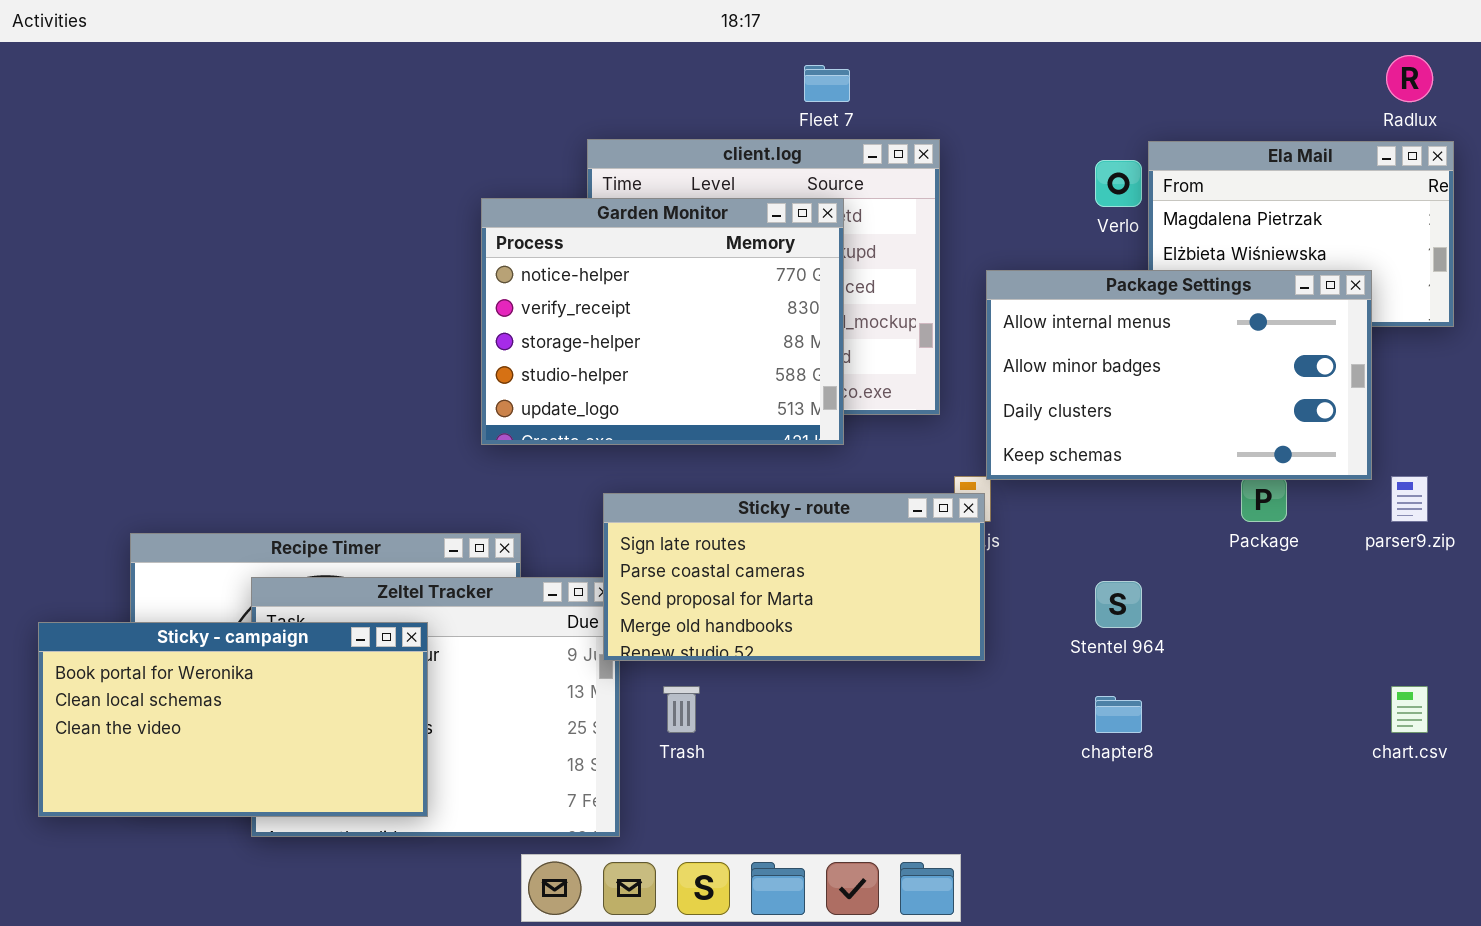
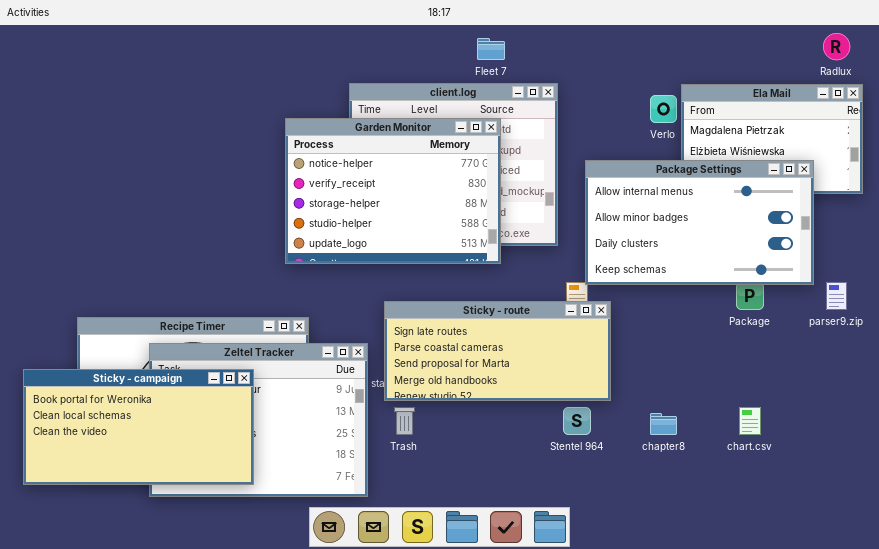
Sticky - route: [603,493,985,661] -> [384,301,611,401], moved
Stentel 964: [1095,581,1142,628] -> [563,407,591,435], moved
chart.csv: [1391,686,1428,733] -> [739,407,761,435], moved

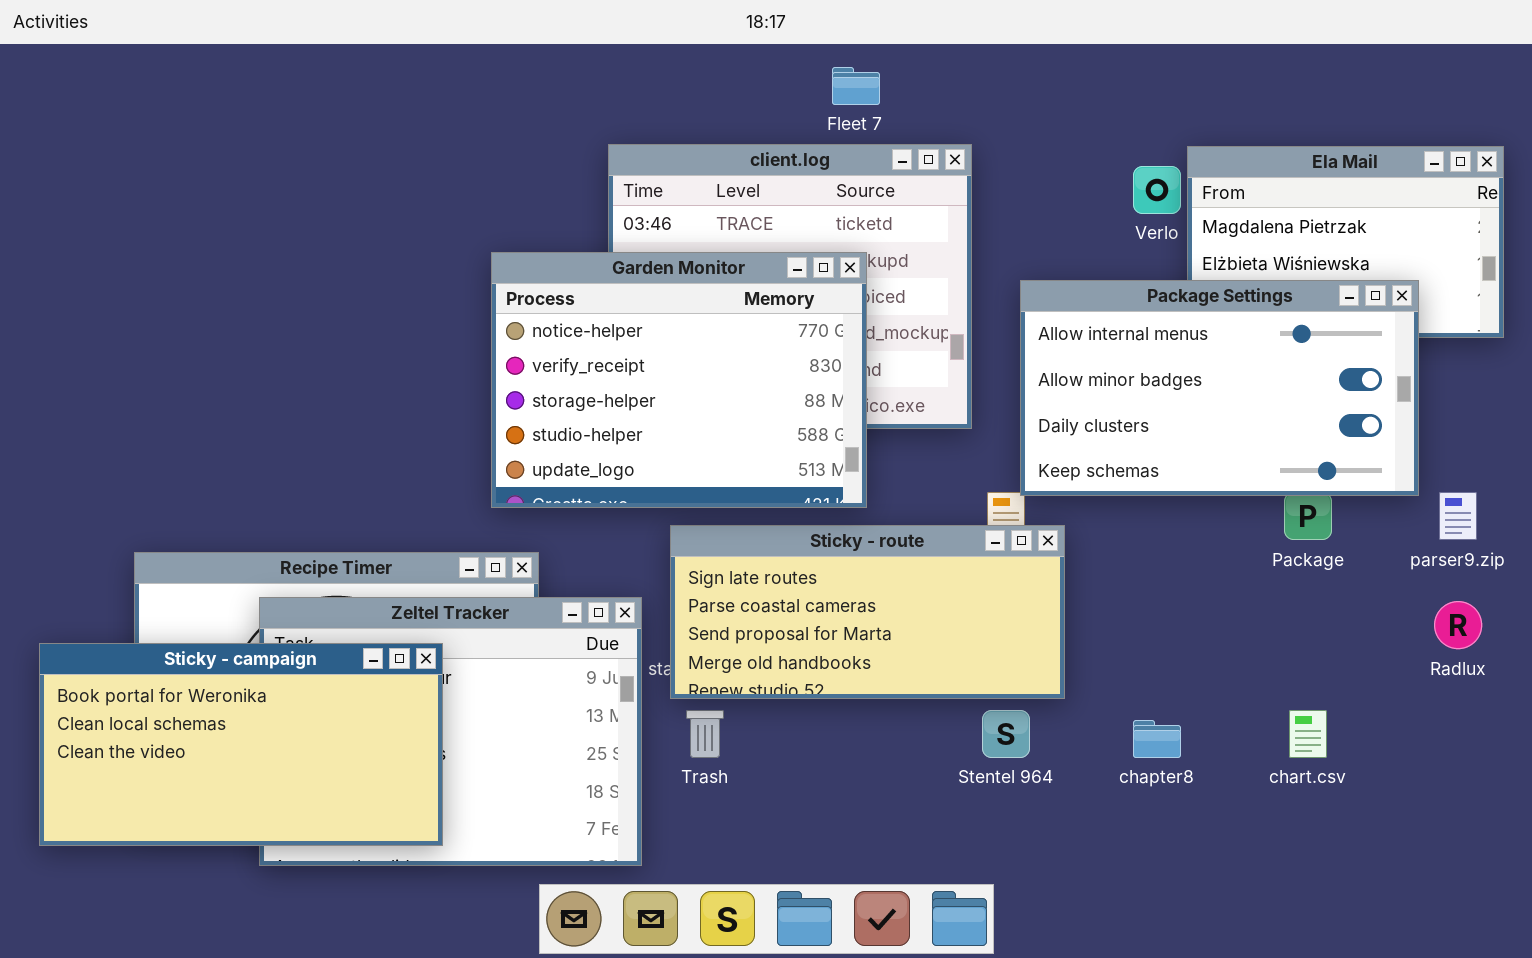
Radlux: [823,33,850,60] -> [1434,601,1482,649], moved
Garden Monitor: [285,118,501,264] -> [491,252,867,508], moved

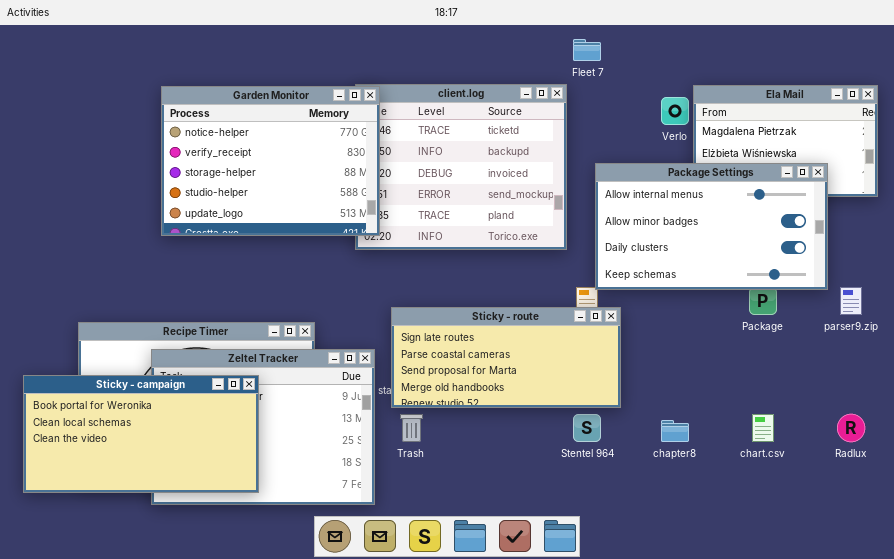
Fleet 7: [832,67,880,105] -> [573,39,601,61], moved
Garden Monitor: [491,252,867,508] -> [161,86,380,236], moved
Radlux: [1434,601,1482,649] -> [837,414,865,442], moved

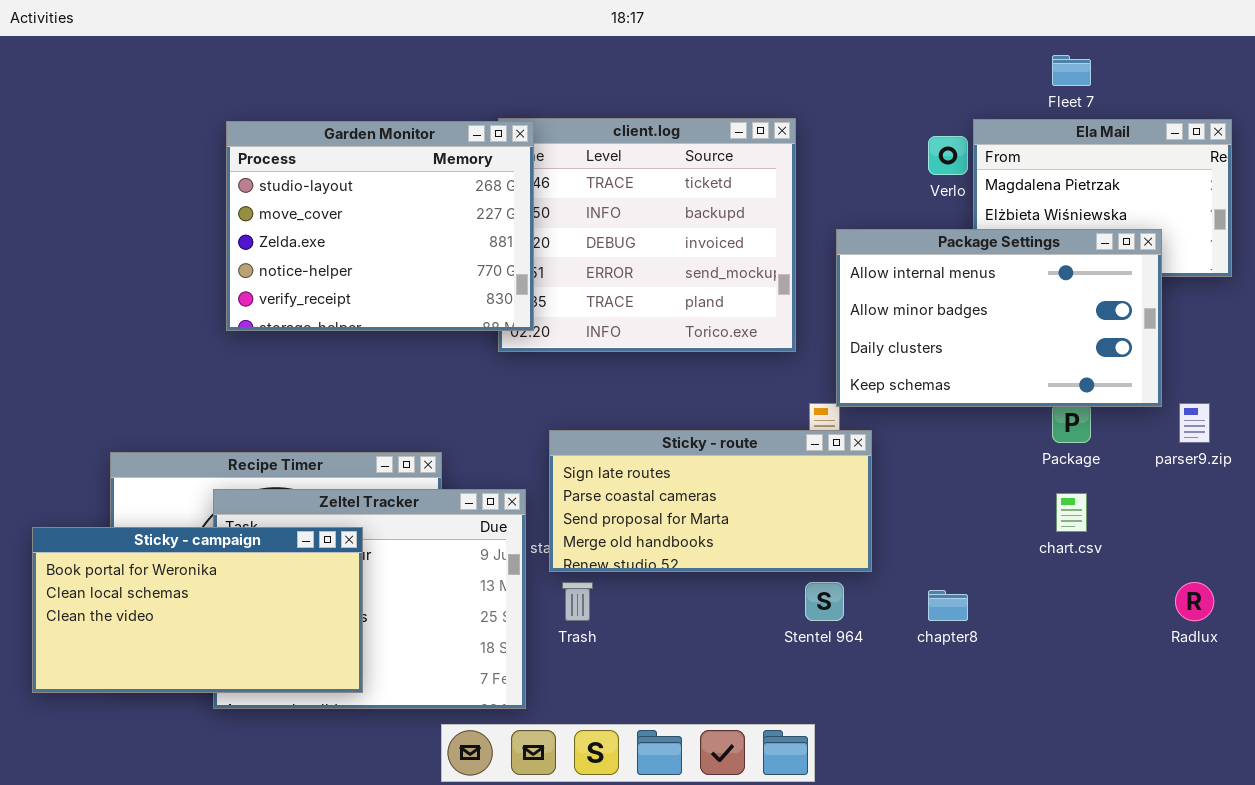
Fleet 7: [573,39,601,61] -> [1052,55,1091,86], moved
Garden Monitor: [161,86,380,236] -> [226,121,534,331], scrolled up 3 rows
chart.csv: [752,414,774,442] -> [1056,493,1087,532], moved

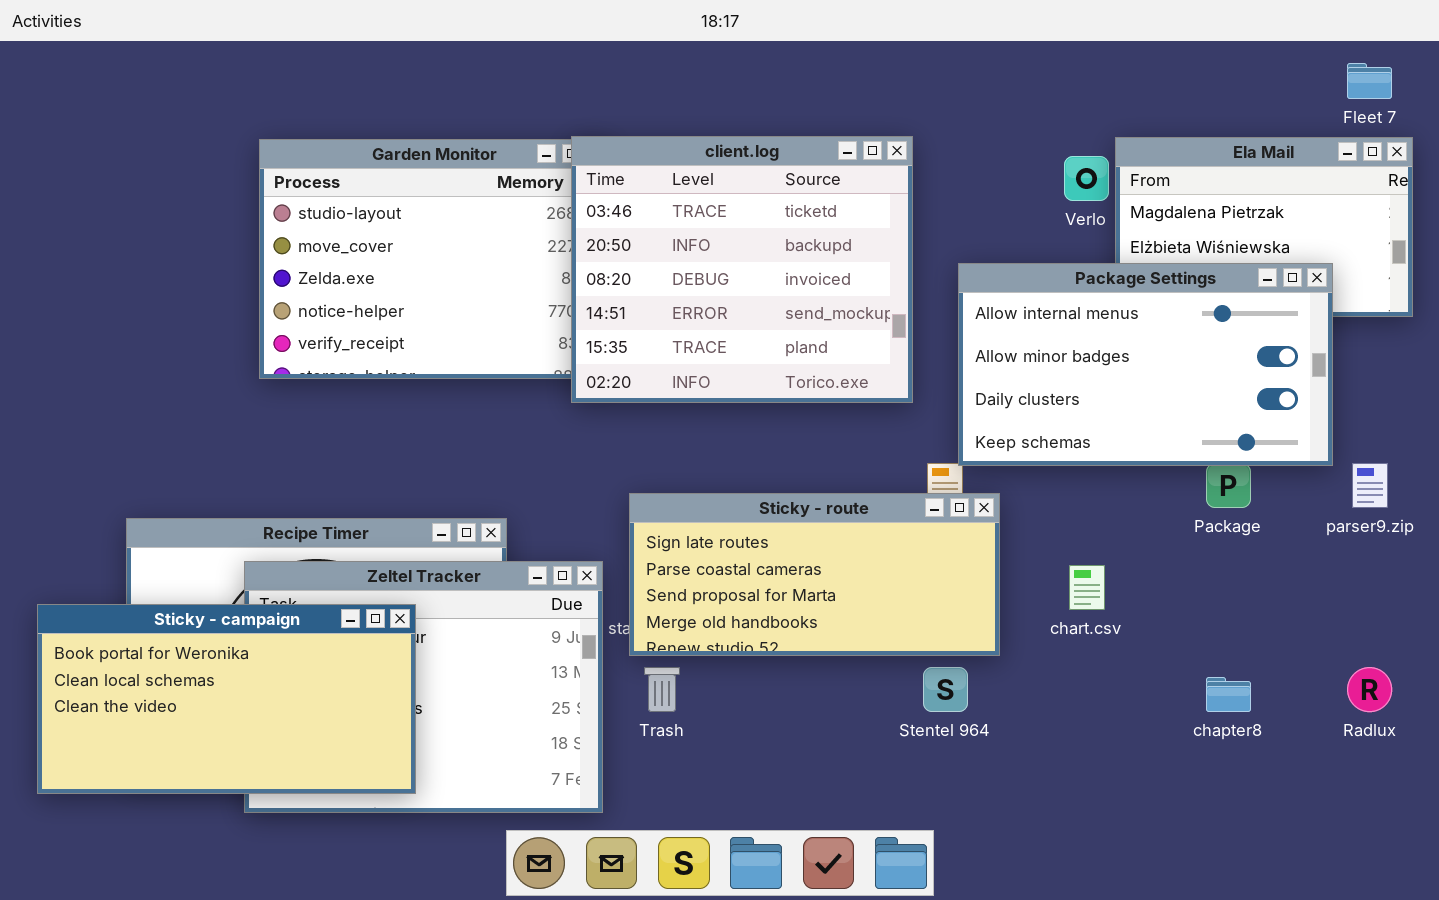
Fleet 7: [1052,55,1091,86] -> [1347,63,1392,99], moved
client.log: [498,118,796,352] -> [571,136,913,403], raised
chart.csv: [1056,493,1087,532] -> [1069,565,1105,610], moved
chapter8: [928,590,968,621] -> [1206,677,1251,712], moved

